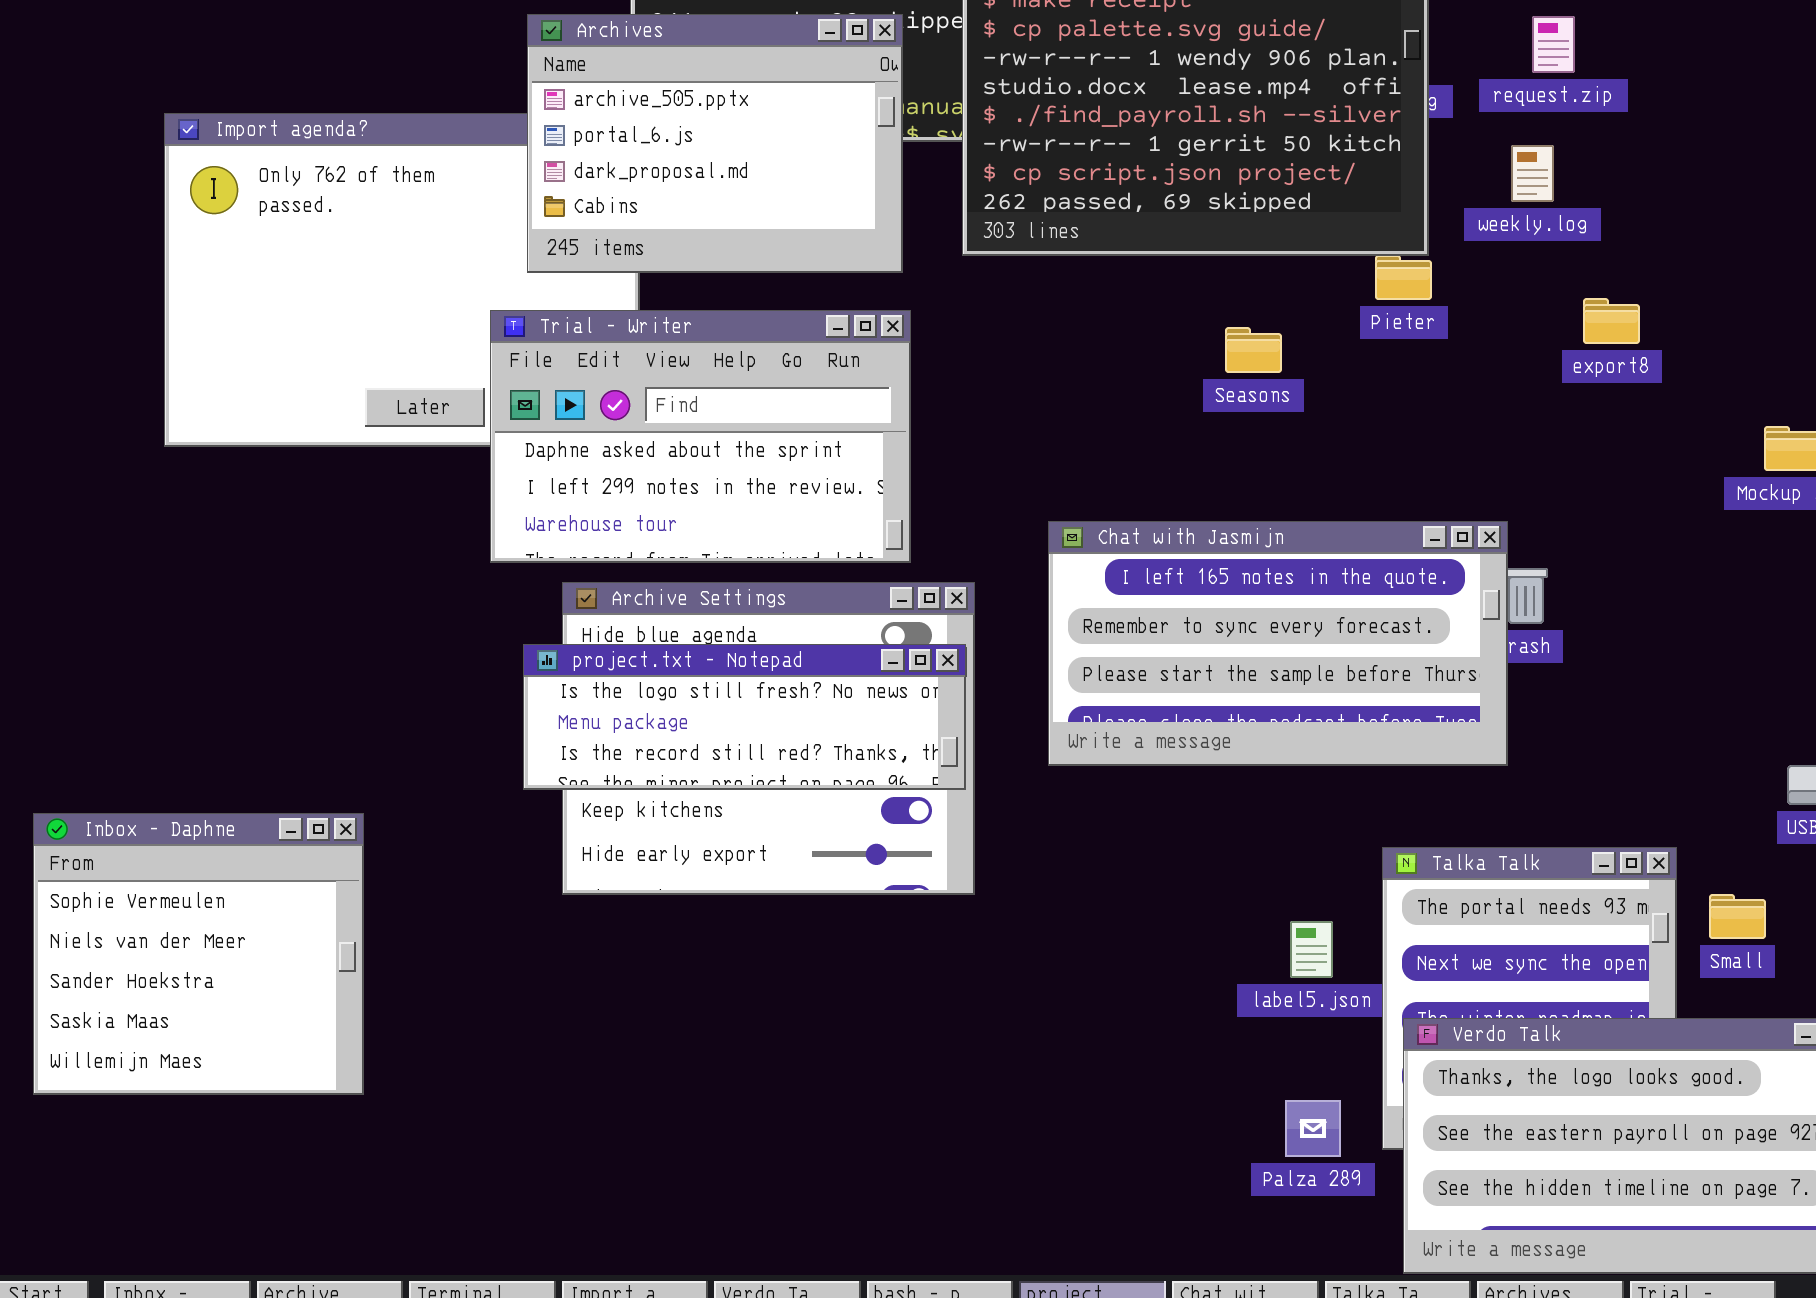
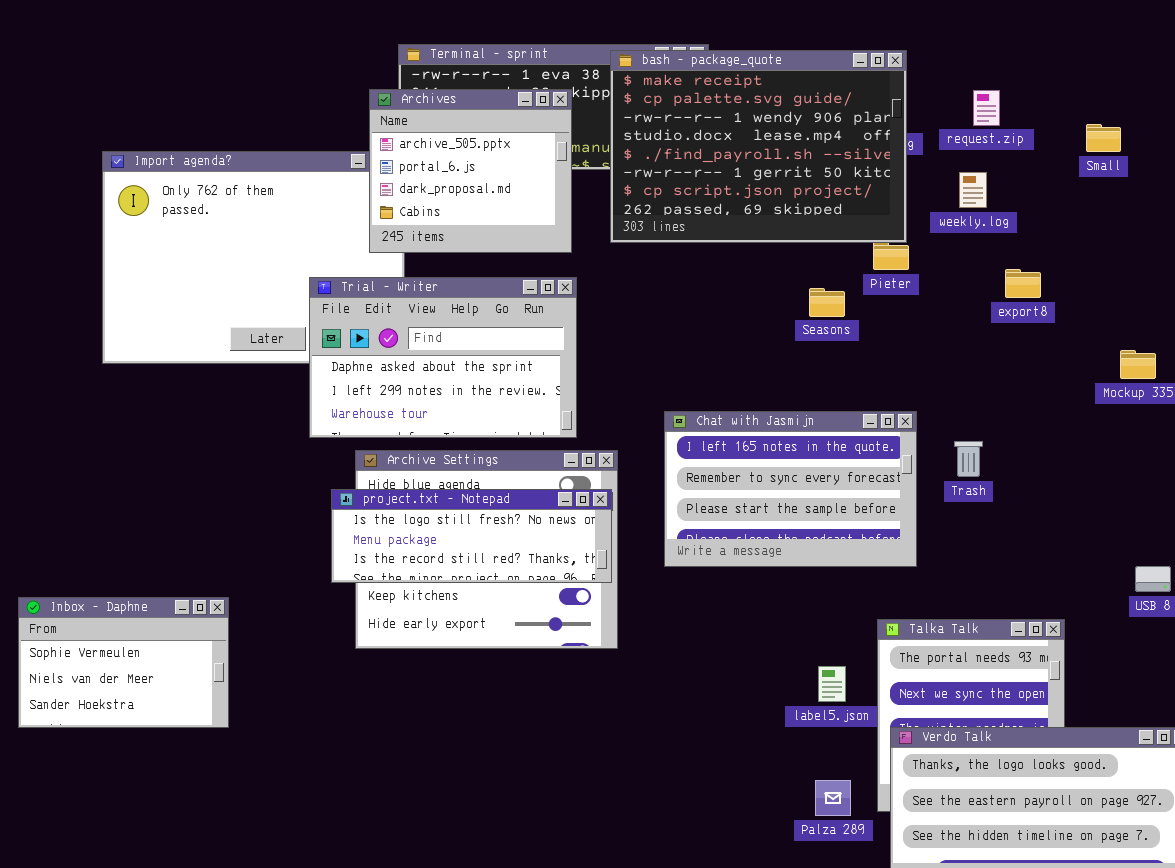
Archives: [527,14,903,273] -> [369,89,572,253], resized
Seasons: [1225,327,1282,373] -> [809,288,845,317], moved
Chat with Jasmijn: [1048,521,1508,766] -> [664,411,917,567], resized
Inbox - Daphne: [33,813,364,1095] -> [18,597,229,728], resized
Small: [1709,894,1766,939] -> [1086,124,1121,152], moved

